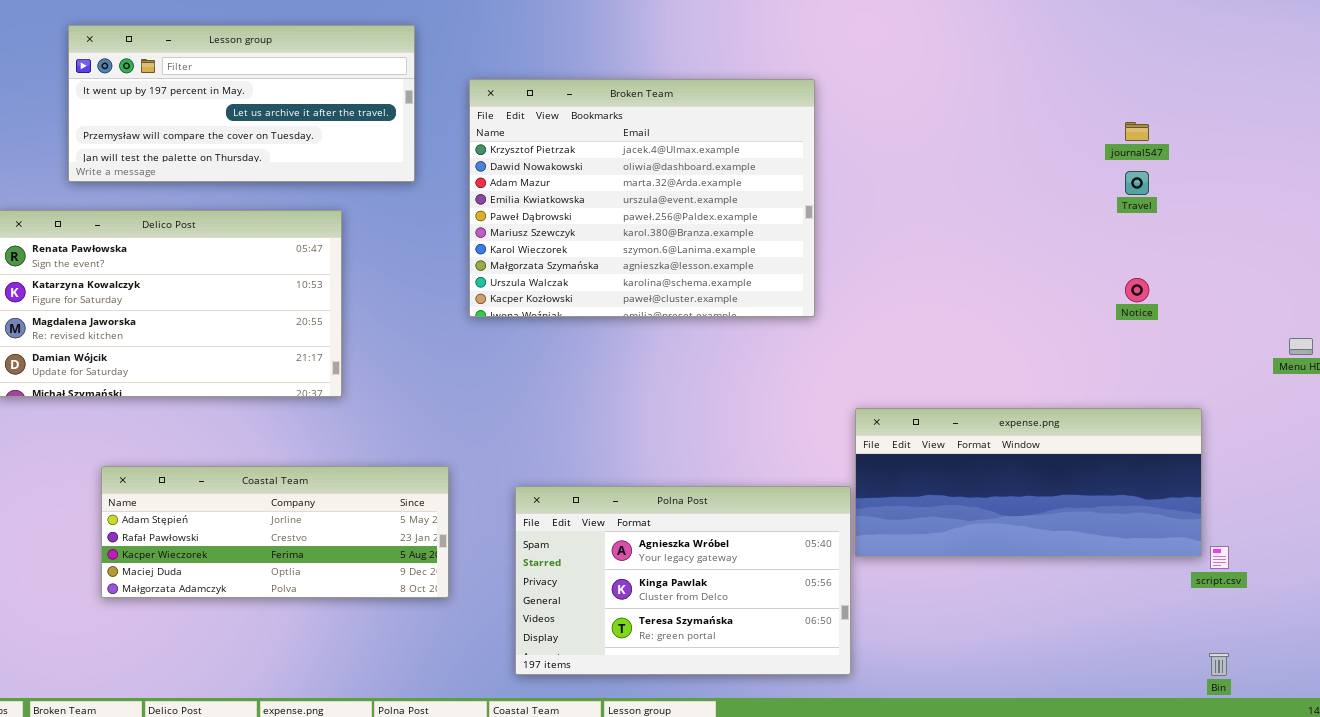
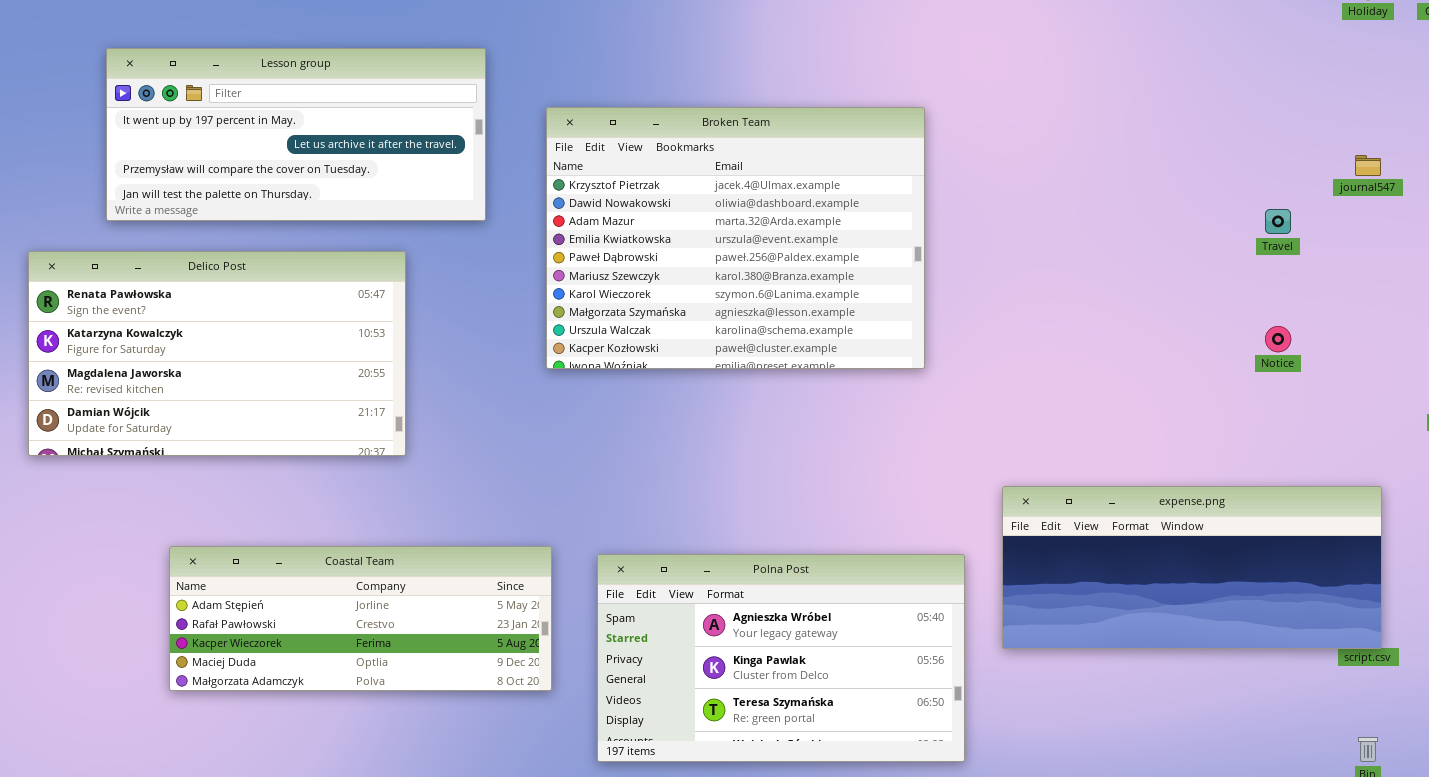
journal547: [1125,122,1149,141] -> [1355,155,1381,176], moved
expense.png: [855,408,1202,557] -> [1002,486,1382,649], moved
Coastal Team: [101,466,449,598] -> [169,546,552,691], moved

